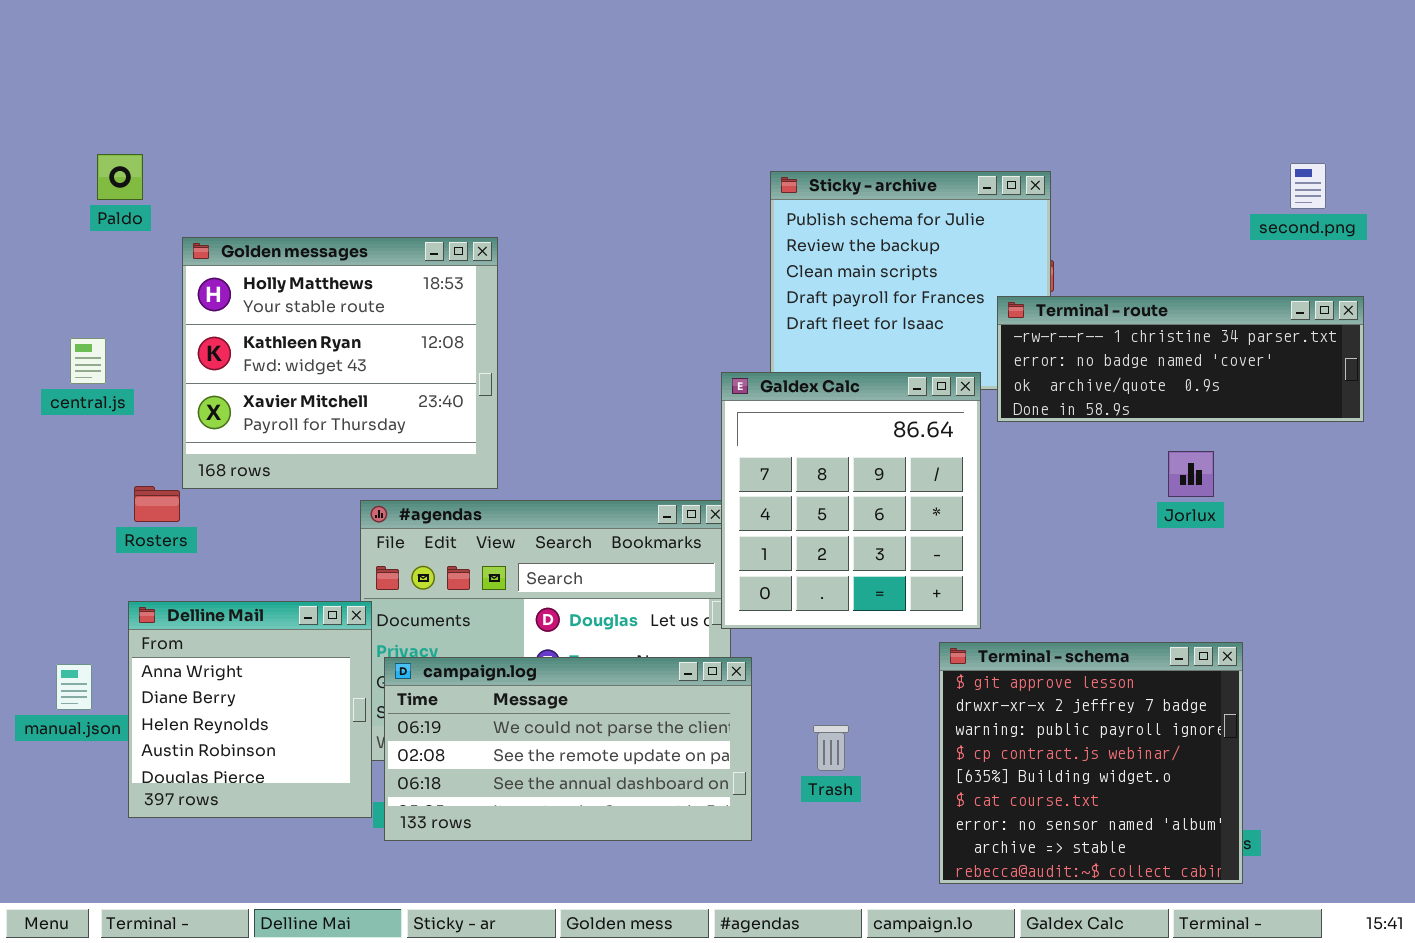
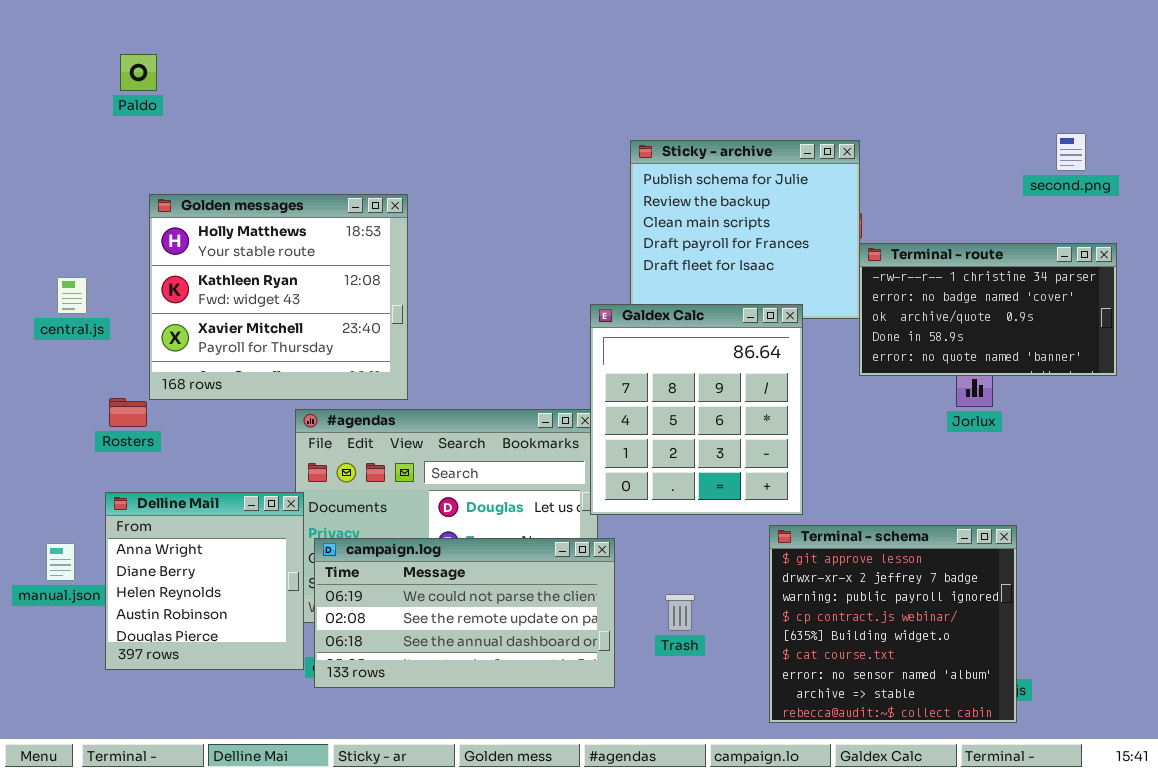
Paldo: [97,154,143,200] -> [120,54,157,91], moved
Terminal - route: [997,296,1364,422] -> [859,243,1117,376], resized

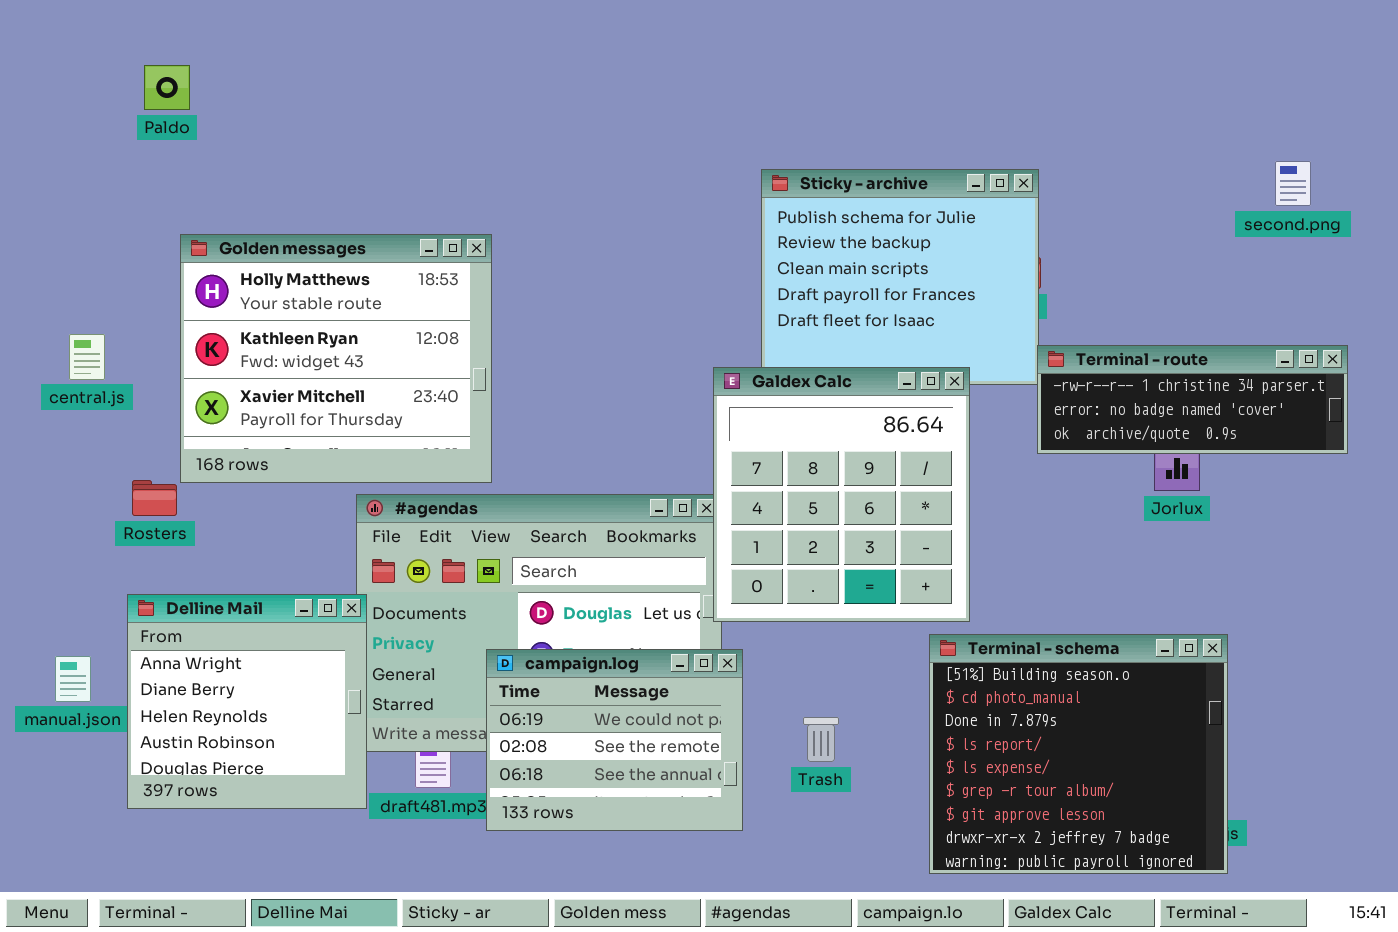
Terminal - route: [859,243,1117,376] -> [1037,345,1348,454], resized
Terminal - schema: [769,525,1017,723] -> [929,634,1228,874], scrolled up 6 rows
campaign.log: [314,538,615,688] -> [486,649,743,831], resized

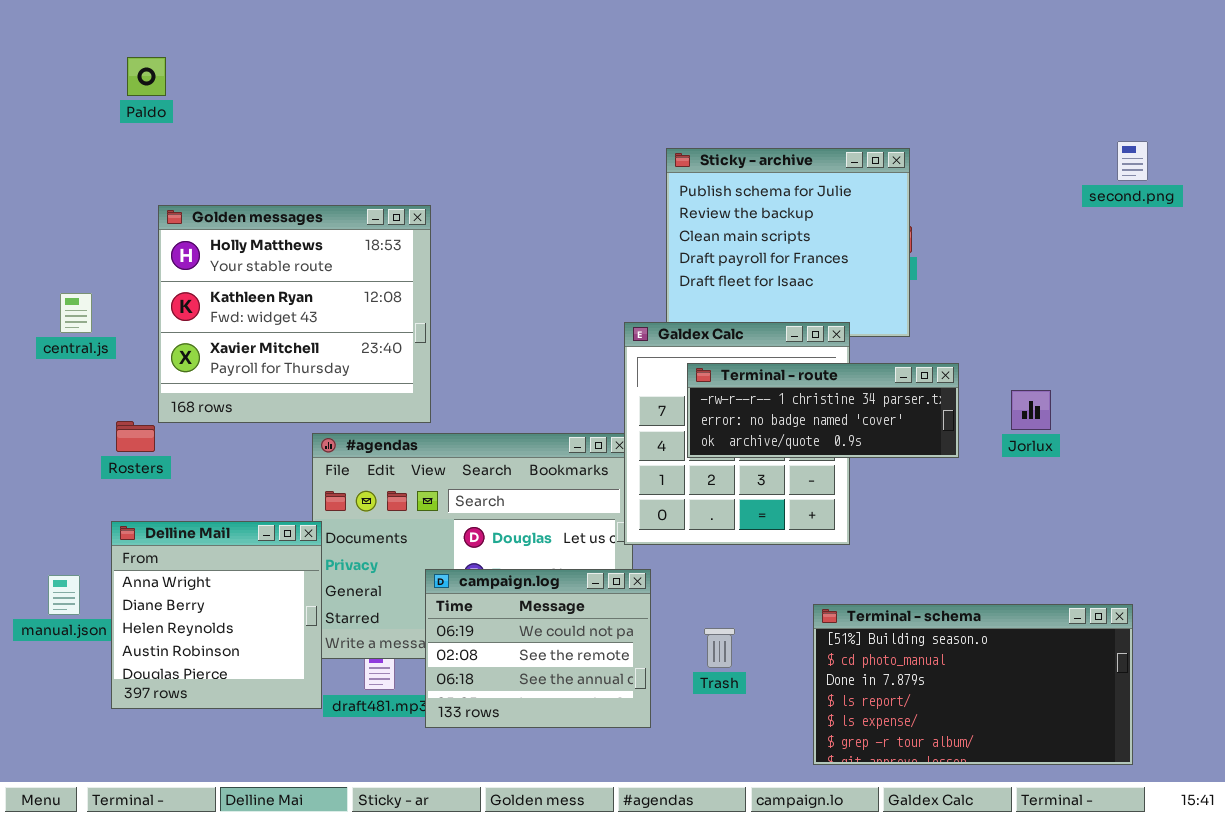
Terminal - route: [1037,345,1348,454] -> [687,363,959,458], moved
Terminal - schema: [929,634,1228,874] -> [813,604,1133,765], resized

